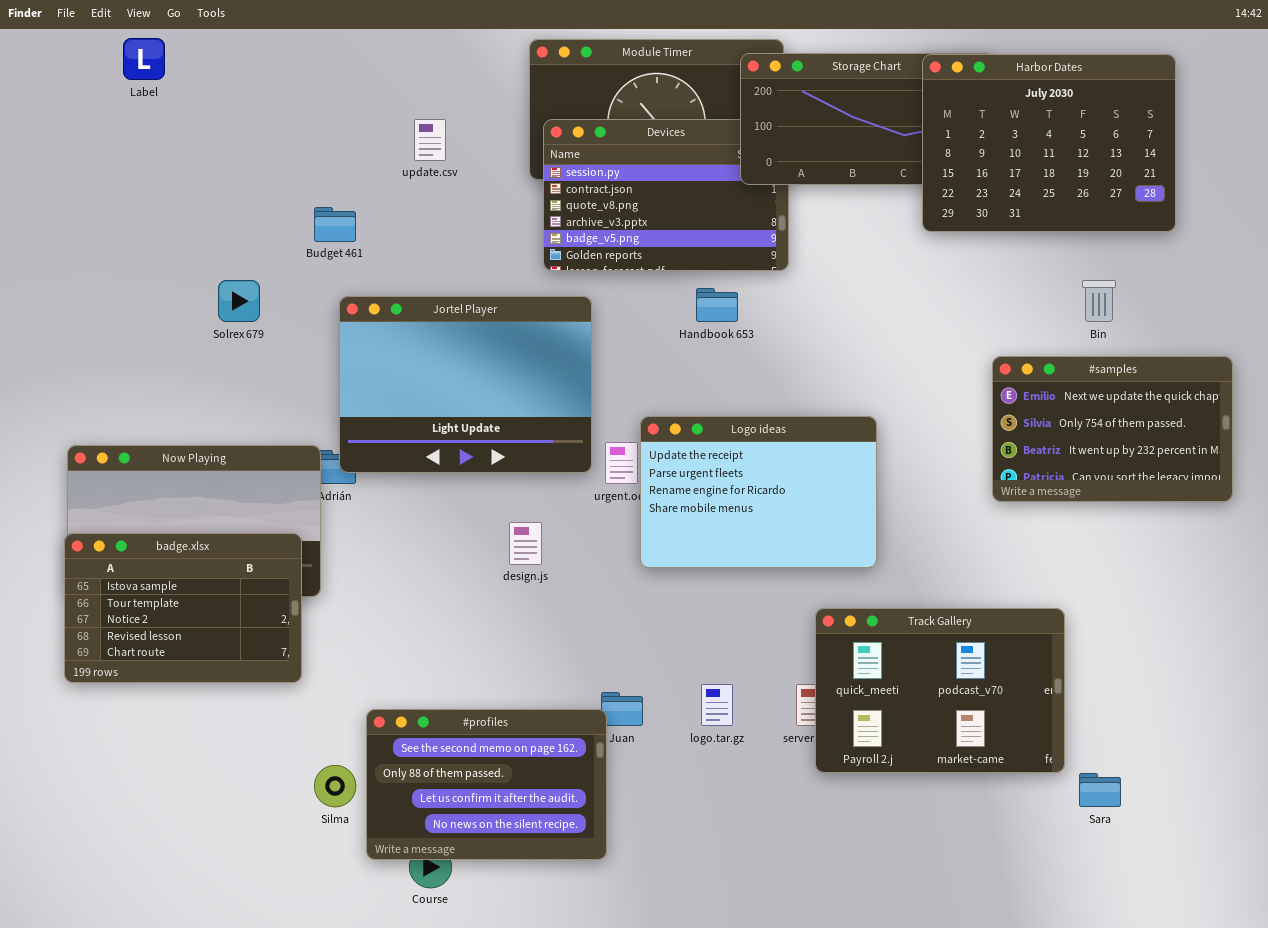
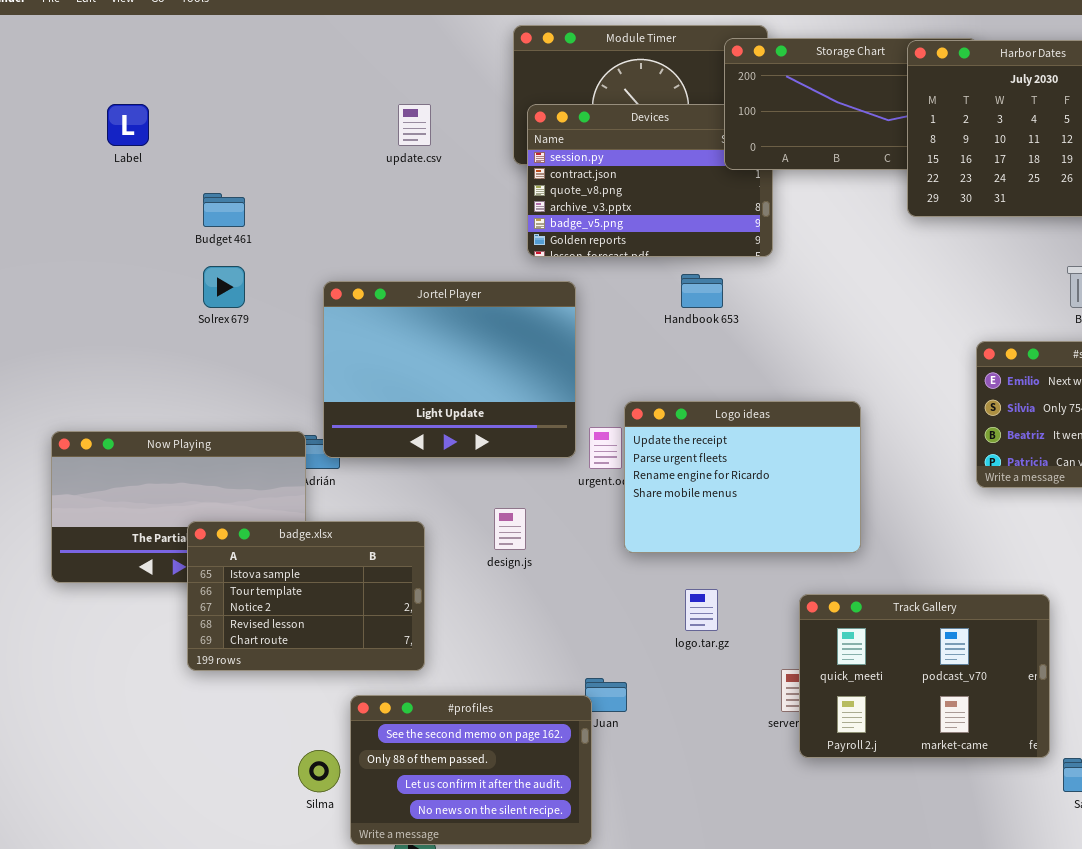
Label: [123,38,165,80] -> [107,104,149,146], moved
Budget 461: [314,207,356,242] -> [203,193,245,227], moved
badge.xlsx: [64,533,302,683] -> [187,521,425,671], moved
logo.tar.gz: [701,684,733,726] -> [685,589,718,631], moved

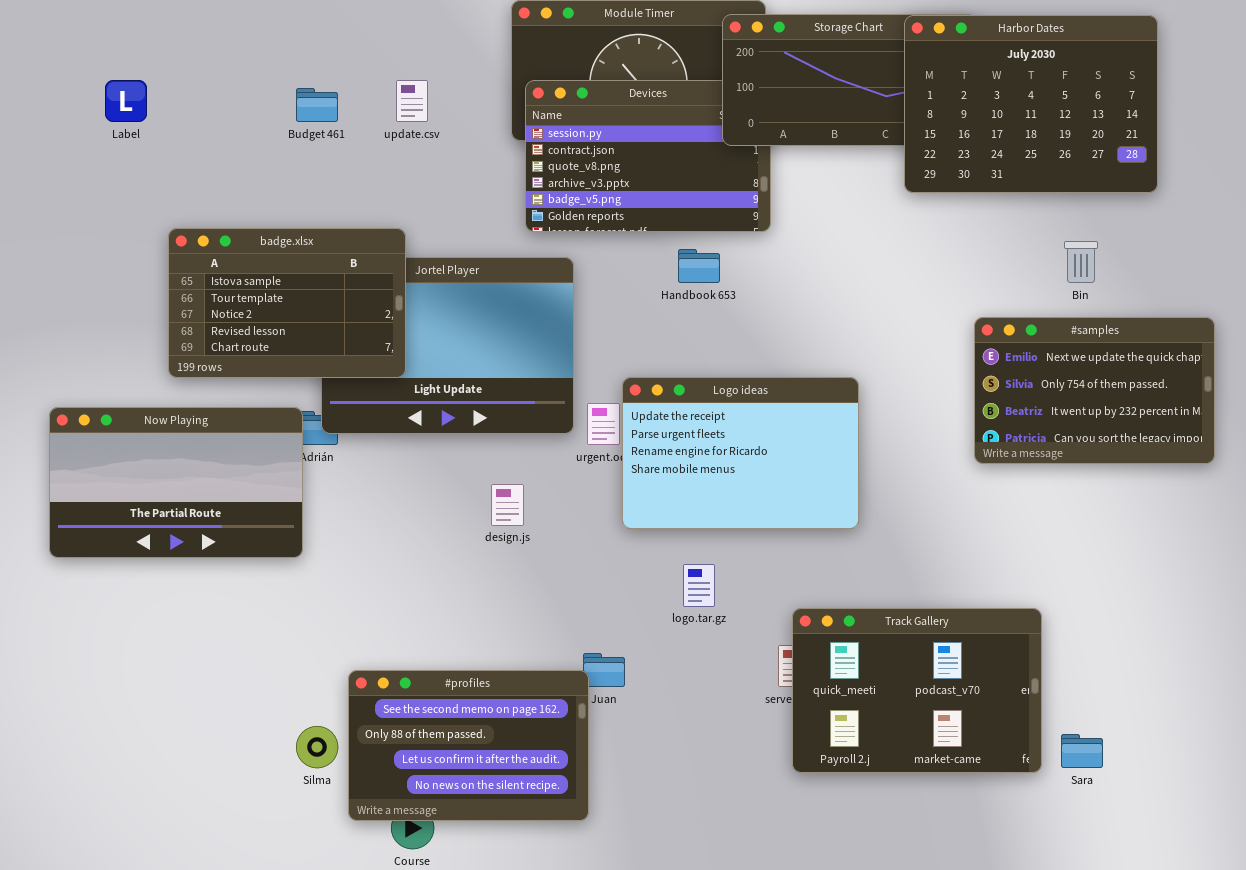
Budget 461: [203,193,245,227] -> [296,88,338,122], moved
badge.xlsx: [187,521,425,671] -> [168,228,406,378], moved
Track Gallery: [799,594,1050,758] -> [792,608,1042,773], moved

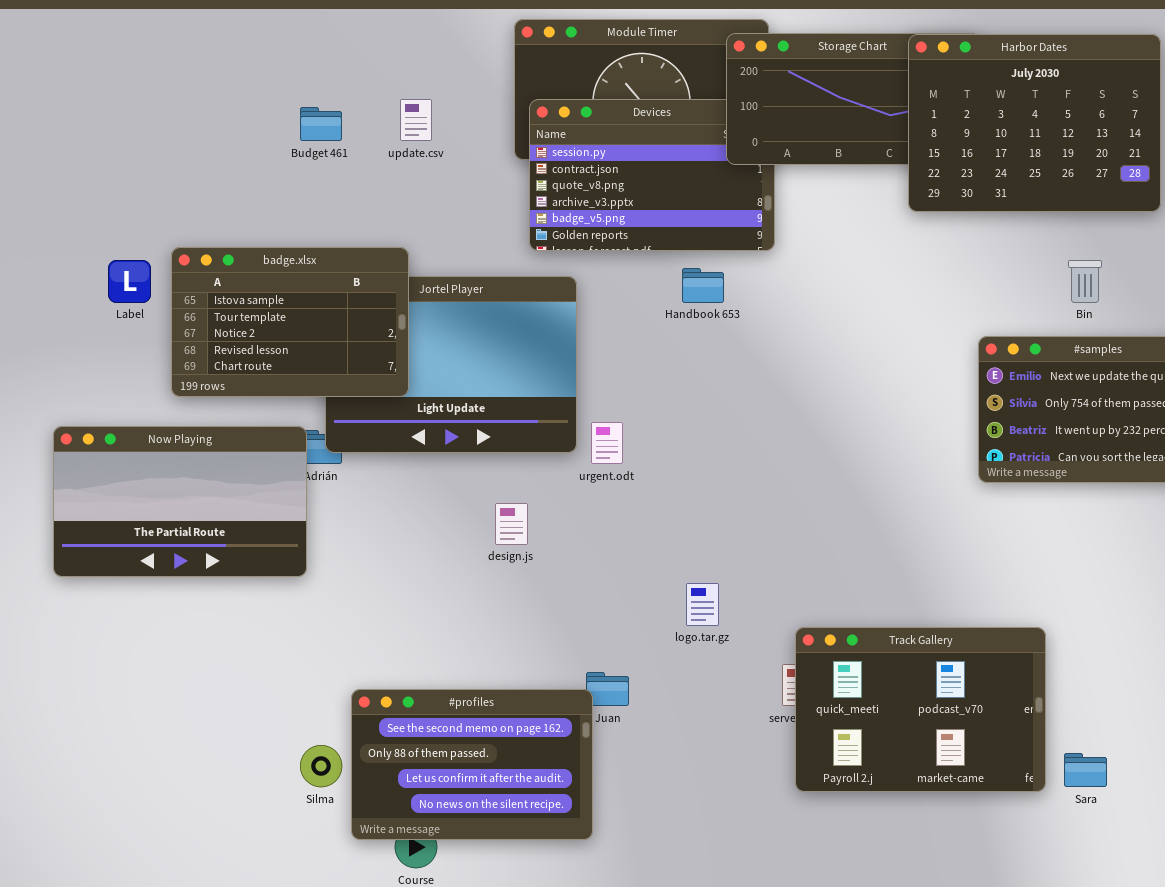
Label: [105,80,147,122] -> [108,260,151,303], moved
Logo ideas: [622,377,859,529] -> none, closed

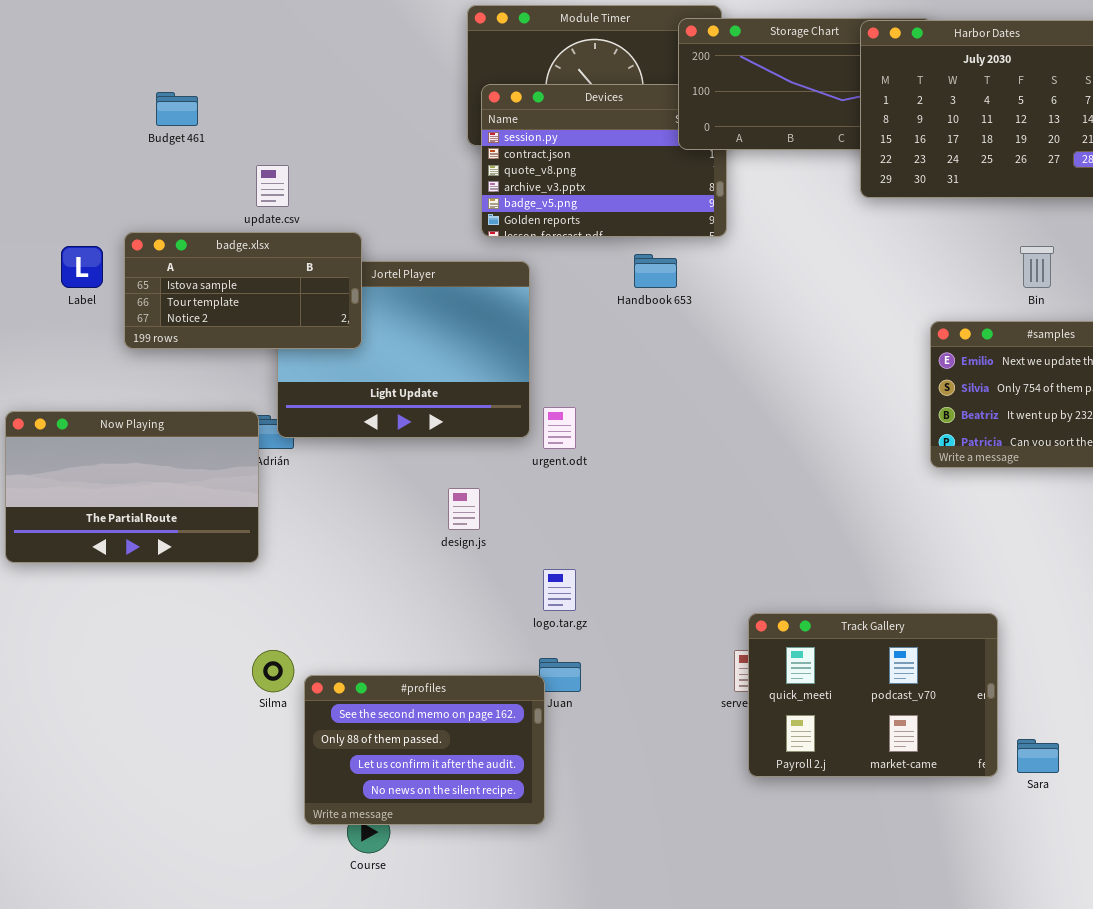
update.csv: [400,99,432,141] -> [256,165,289,207], moved
Budget 461: [300,107,342,141] -> [156,92,198,126], moved
badge.xlsx: [171,247,409,397] -> [124,232,362,349], resized
logo.tar.gz: [686,583,719,626] -> [543,569,576,611], moved
Silma: [300,745,342,787] -> [252,650,294,692], moved

